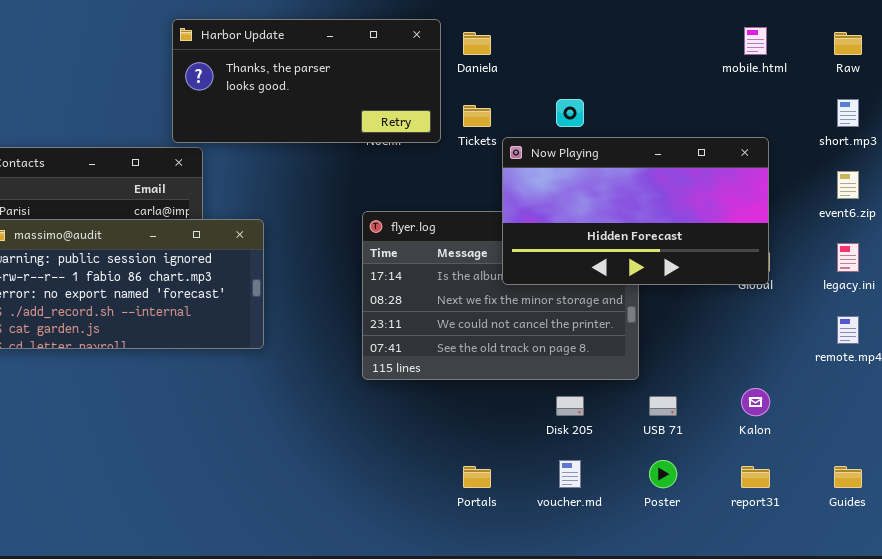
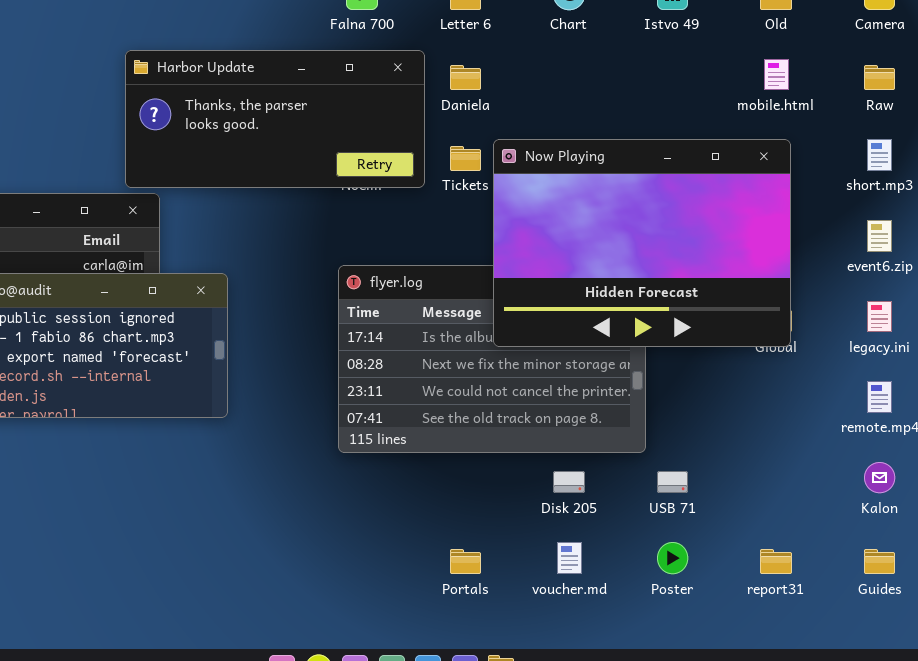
Now Playing: [502,137,769,285] -> [493,139,791,347], resized
Kalon: [741,388,770,416] -> [864,462,895,493], moved

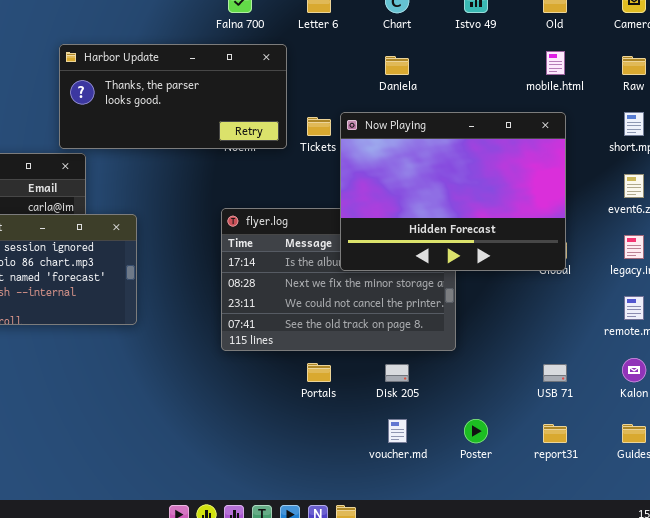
Daniela: [450,65,481,90] -> [385,56,409,75], moved
USB 71: [657,471,688,493] -> [543,364,567,382], moved
Portals: [450,549,481,574] -> [307,363,331,382], moved

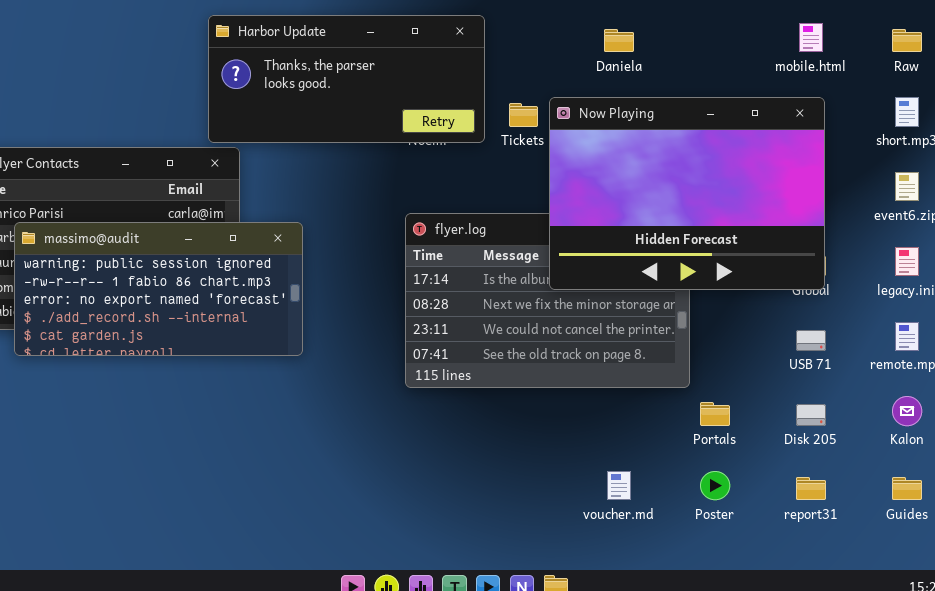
Portals: [307,363,331,382] -> [700,402,730,426], moved
Disk 205: [385,364,409,382] -> [796,404,826,426], moved
USB 71: [543,364,567,382] -> [796,330,826,351], moved

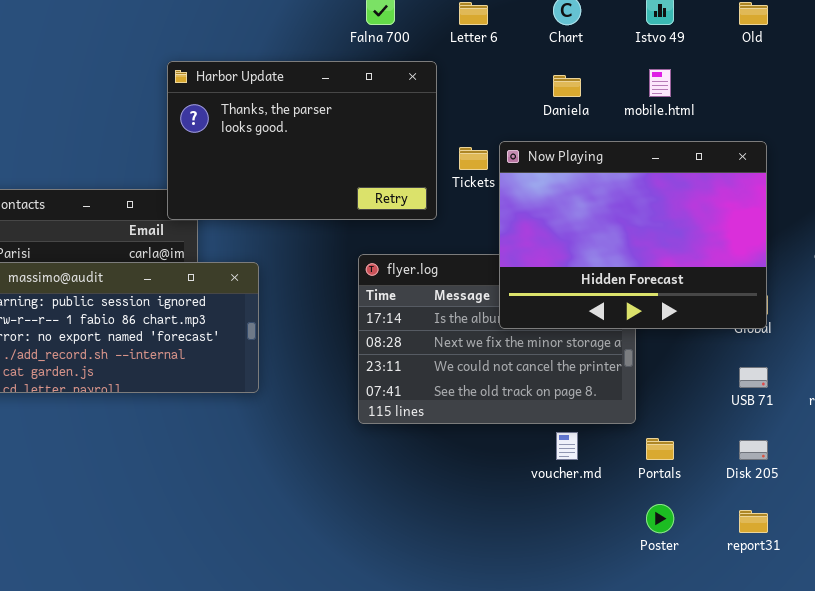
Harbor Update: [208,15,485,143] -> [167,61,437,220], resized
mobile.html: [799,23,823,52] -> [649,69,671,97], moved
voucher.md: [607,471,631,500] -> [556,432,578,460], moved

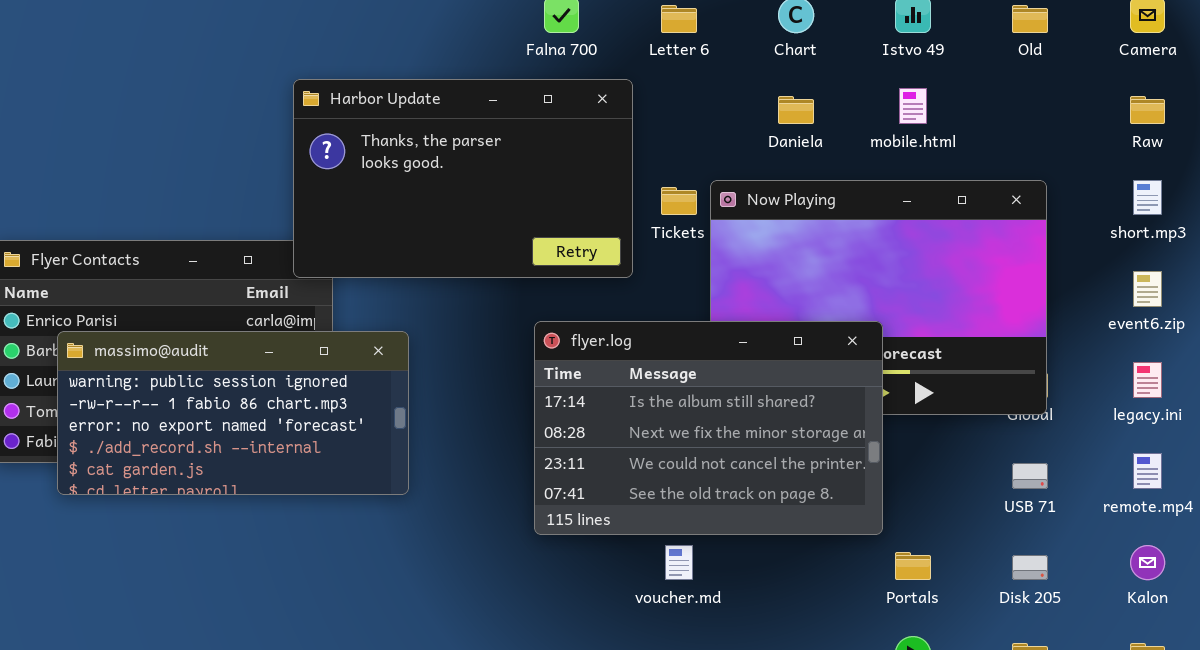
flyer.log: [358,254,636,424] -> [534,321,883,535], raised
voucher.md: [556,432,578,460] -> [665,545,693,580], moved

